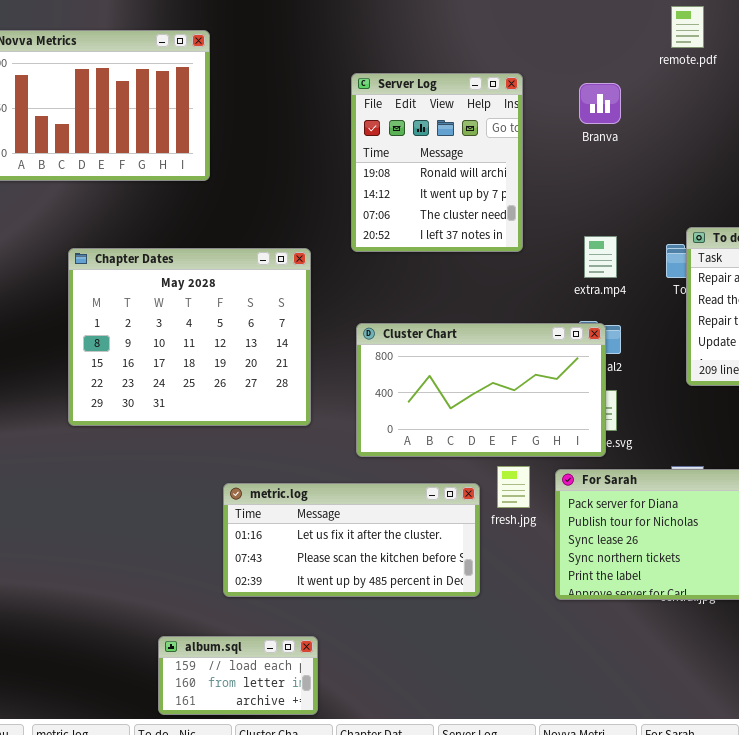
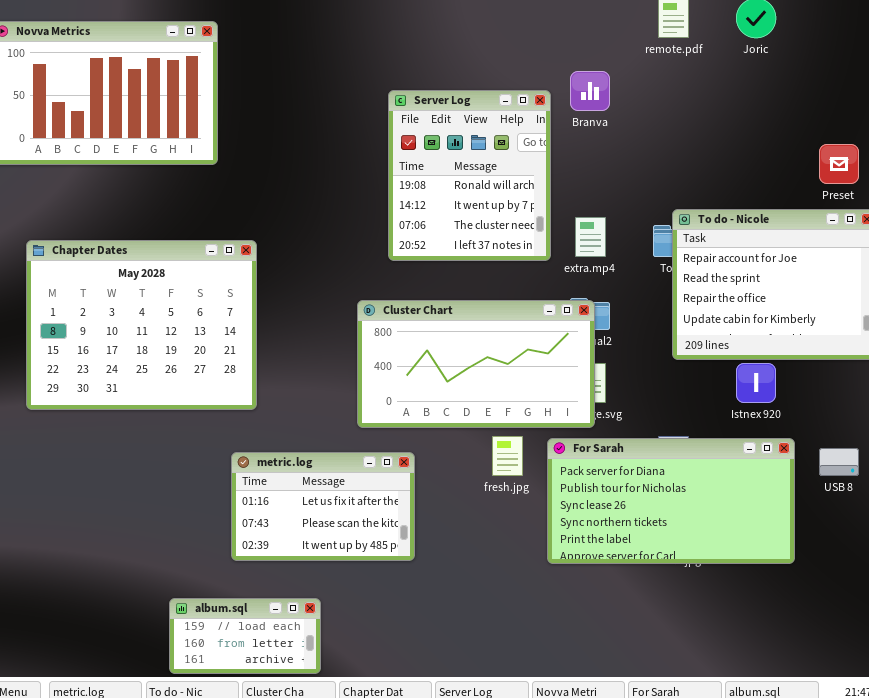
Server Log: [351,73,523,252] -> [388,90,551,261], moved
Chapter Dates: [68,248,311,426] -> [26,240,257,410], moved
metric.log: [223,483,480,597] -> [231,452,415,561], resized

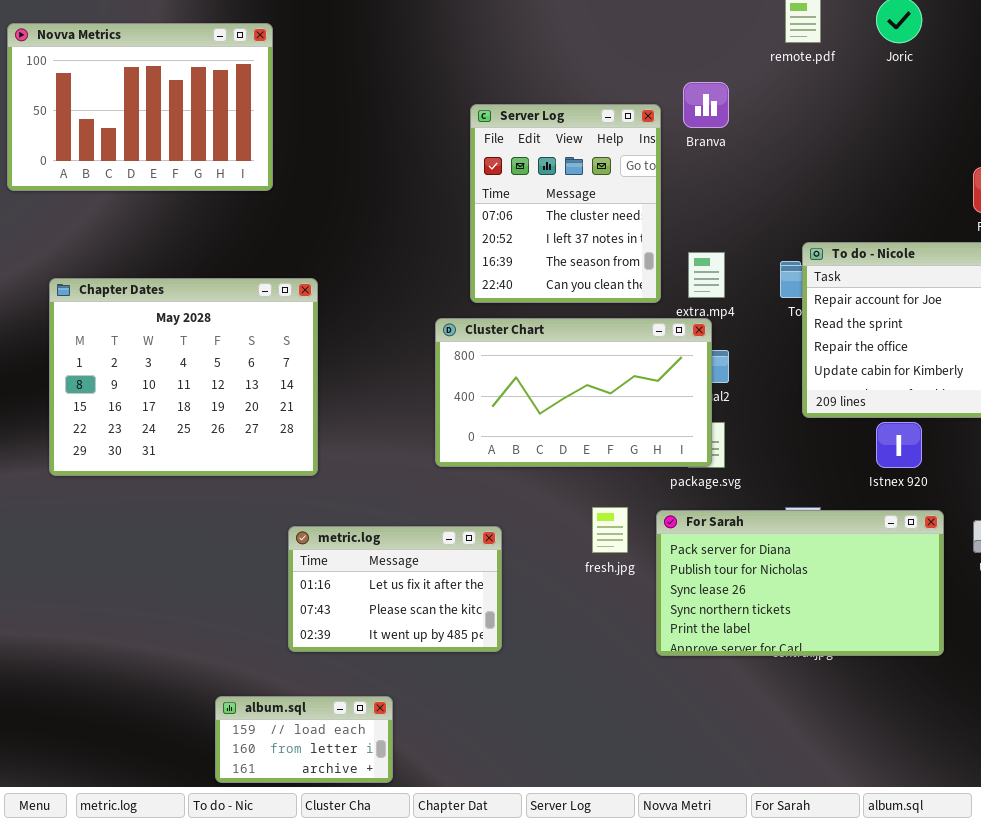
Server Log: [388,90,551,261] -> [470,104,661,303], scrolled down 2 rows
Cluster Chart: [357,300,595,428] -> [435,318,712,467], moved

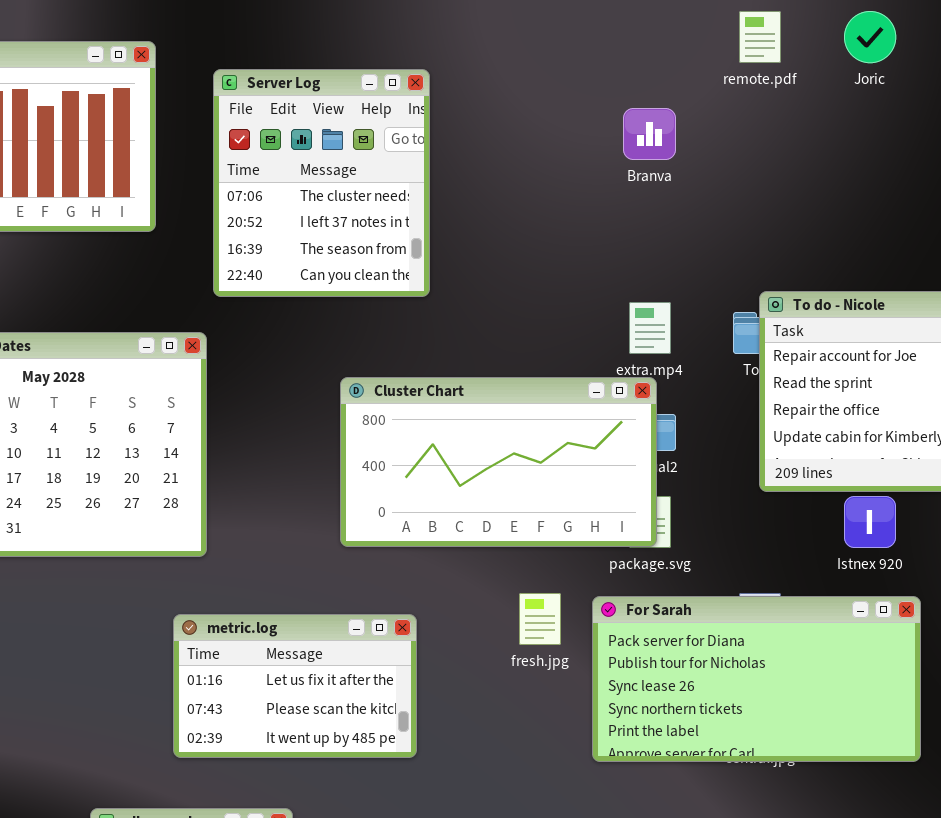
Server Log: [470,104,661,303] -> [213,69,430,297], moved

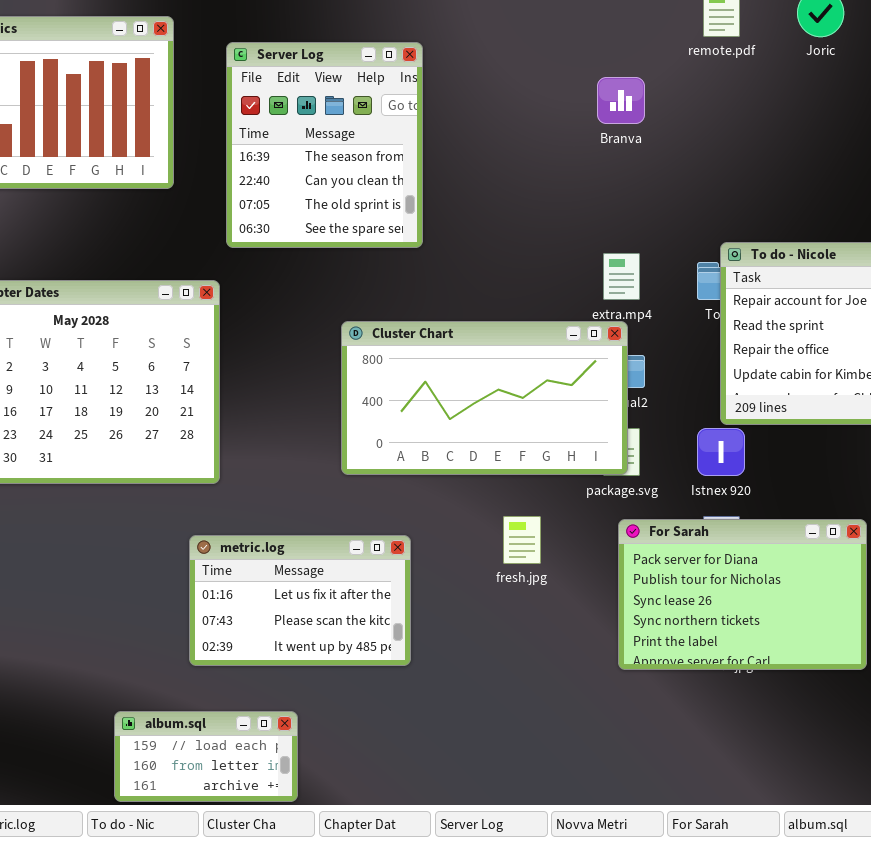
Server Log: [213,69,430,297] -> [226,42,423,248], scrolled down 2 rows
Istnex 920: [844,496,896,548] -> [697,428,745,476], moved
For Sarah: [592,596,921,762] -> [618,519,867,670], resized

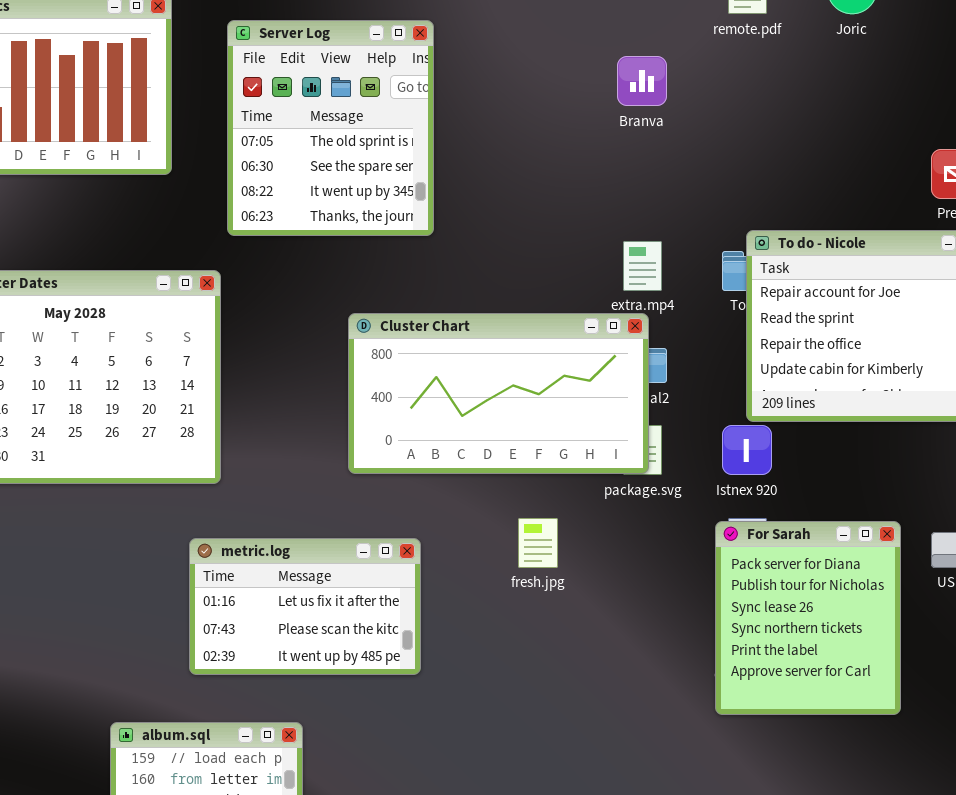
Server Log: [226,42,423,248] -> [227,20,434,236], scrolled down 2 rows
For Sarah: [618,519,867,670] -> [715,521,901,715], resized

